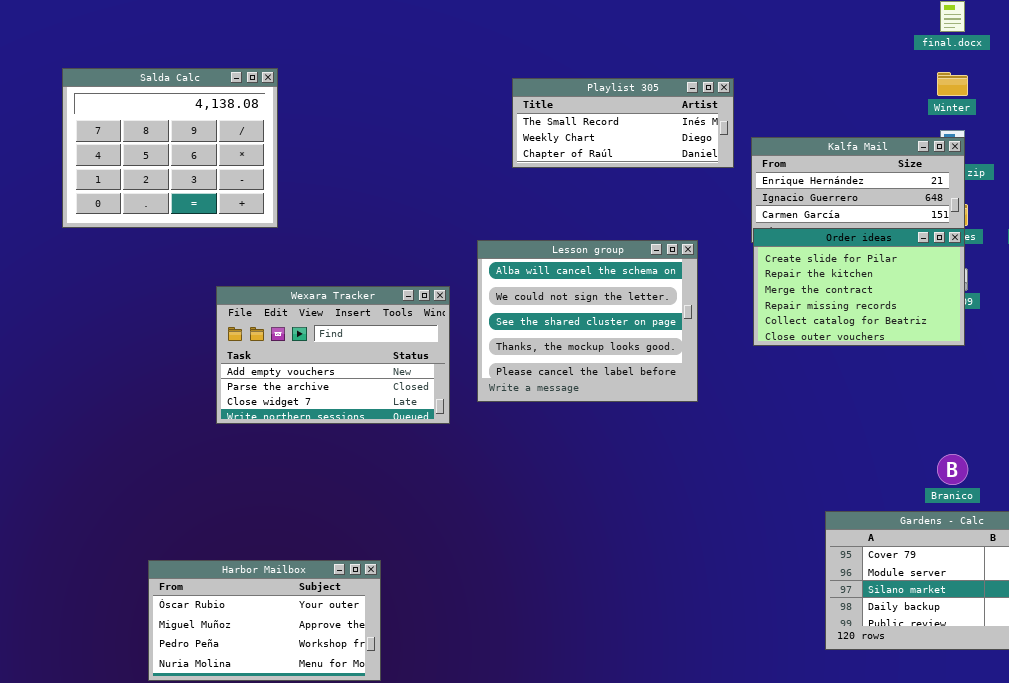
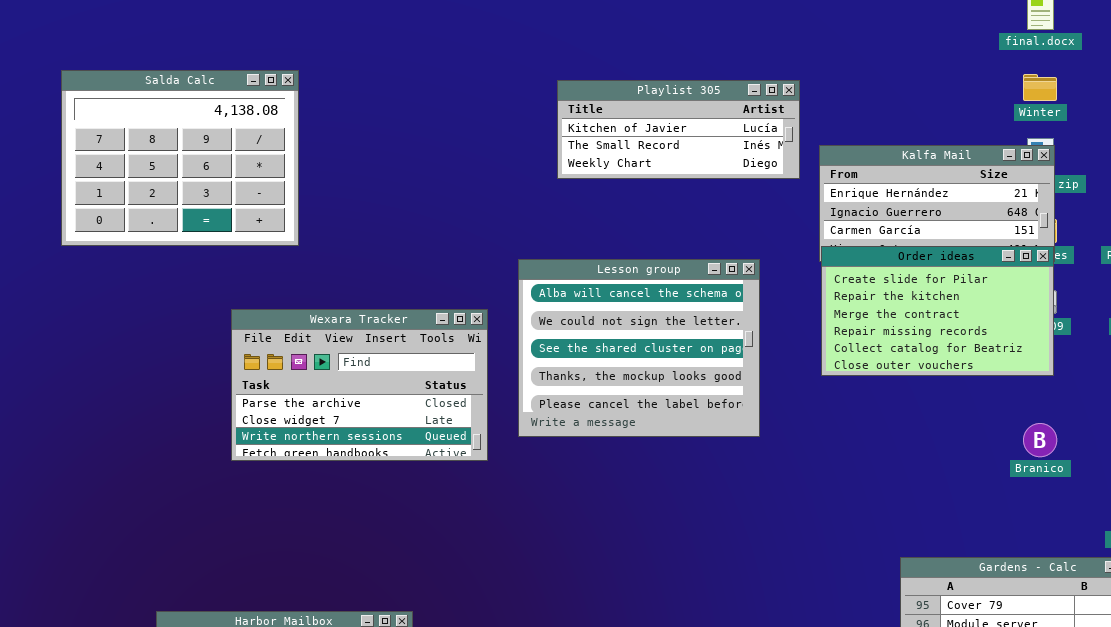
Playlist 305: [512,78,734,168] -> [557,80,800,179], scrolled up 1 row
Wexara Tracker: [216,286,450,424] -> [231,309,488,461], scrolled down 1 row
Branico: [937,454,968,485] -> [1023,423,1057,457], moved

